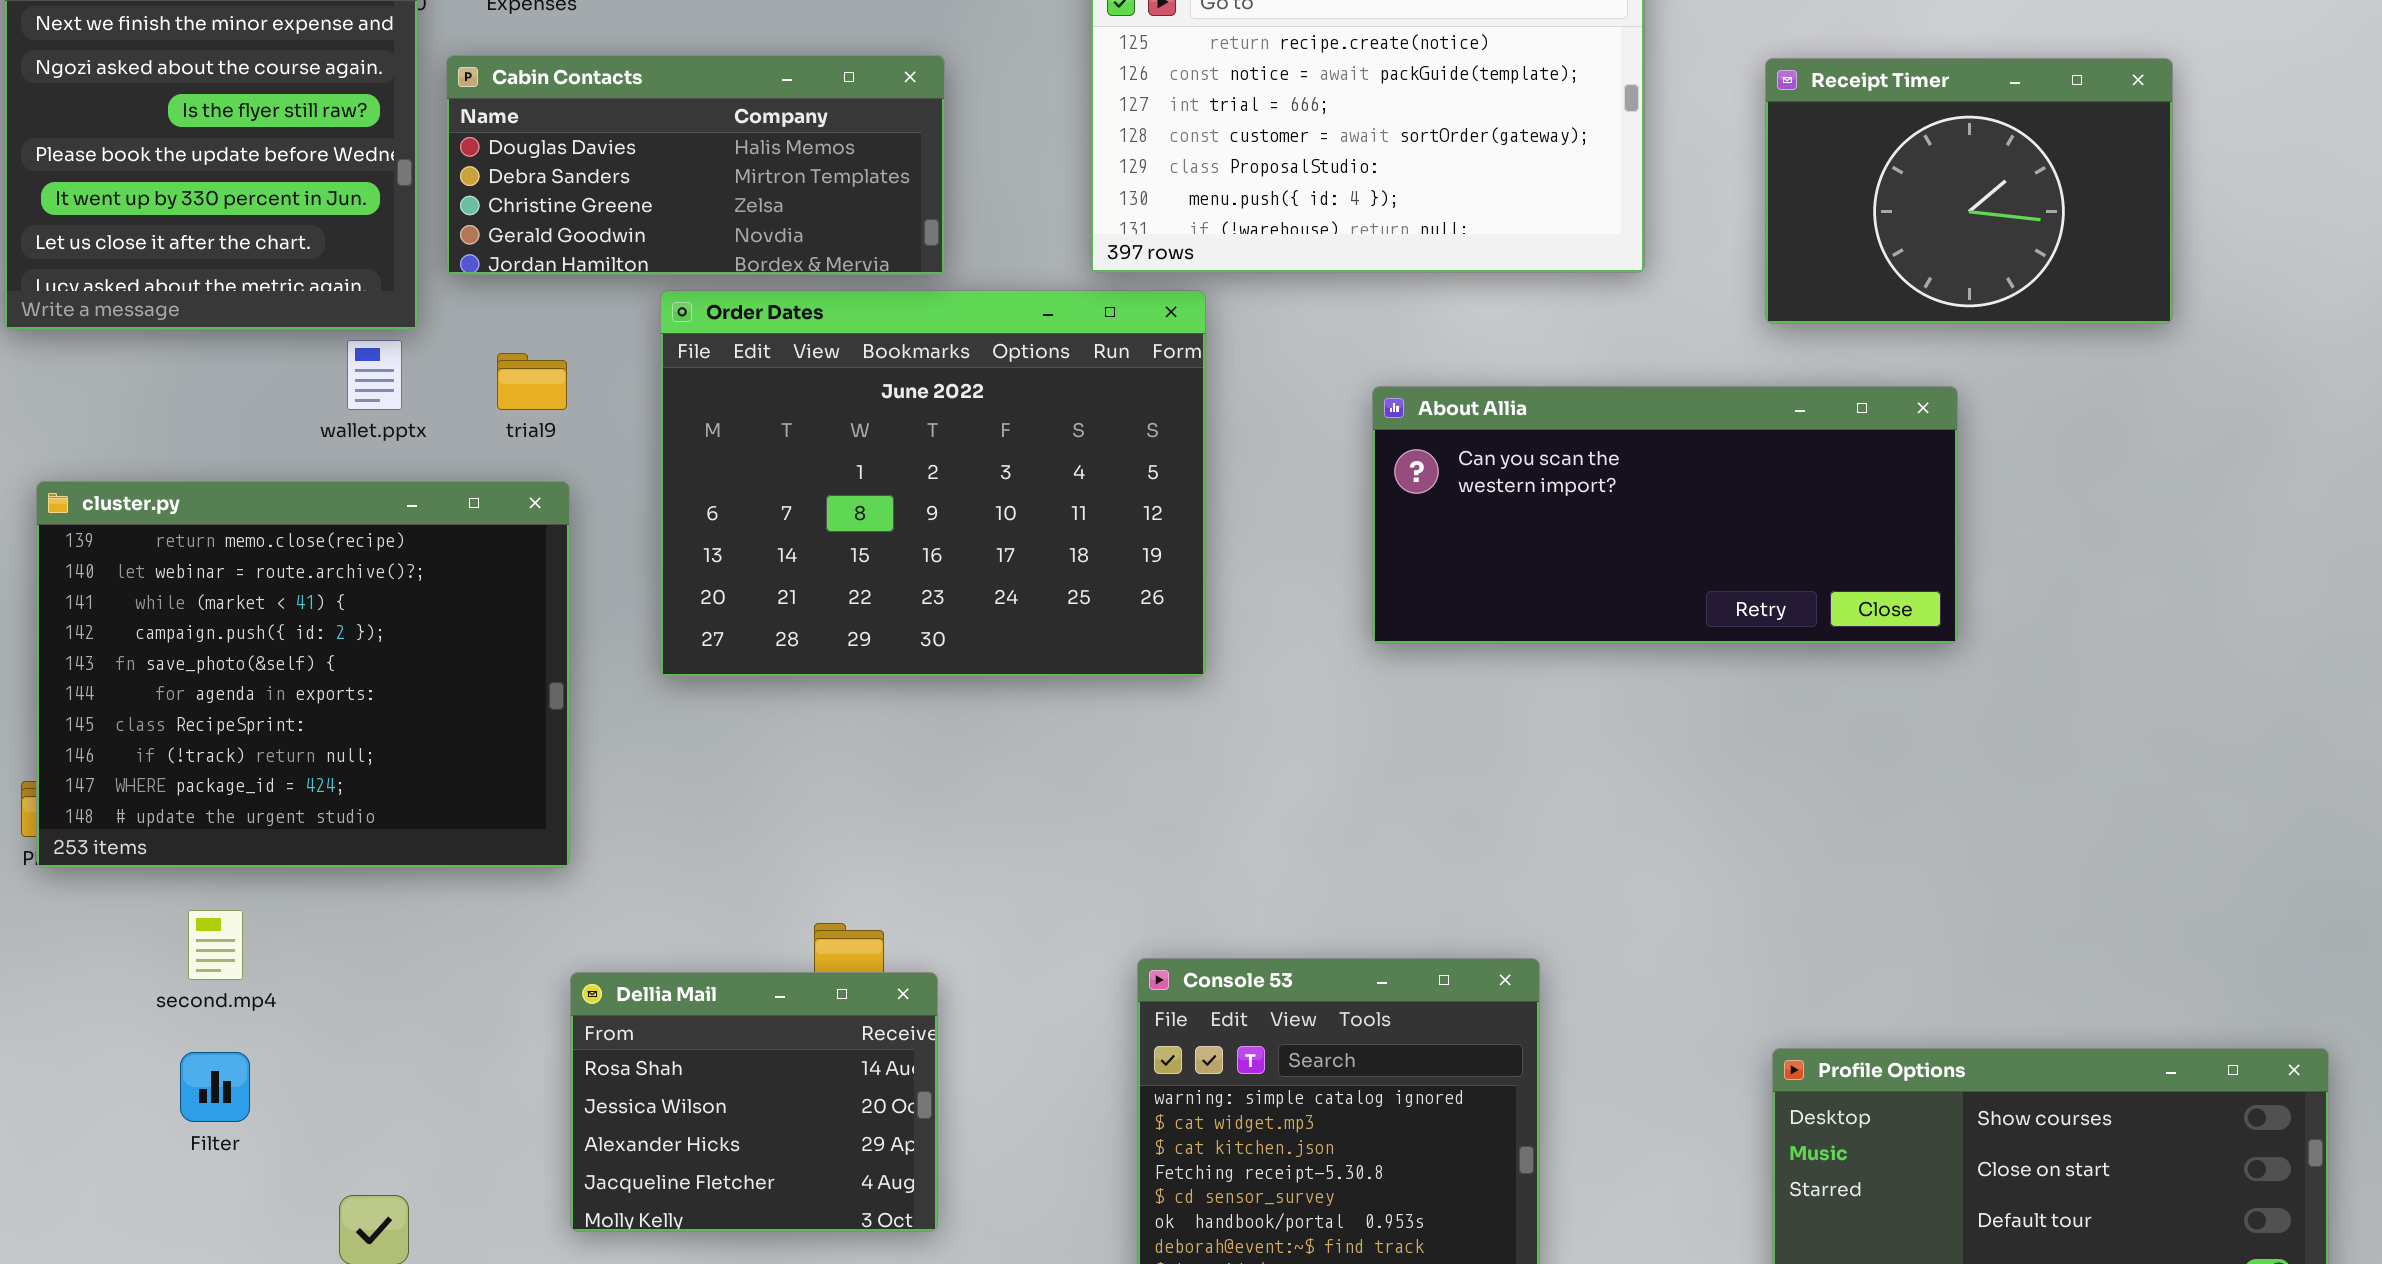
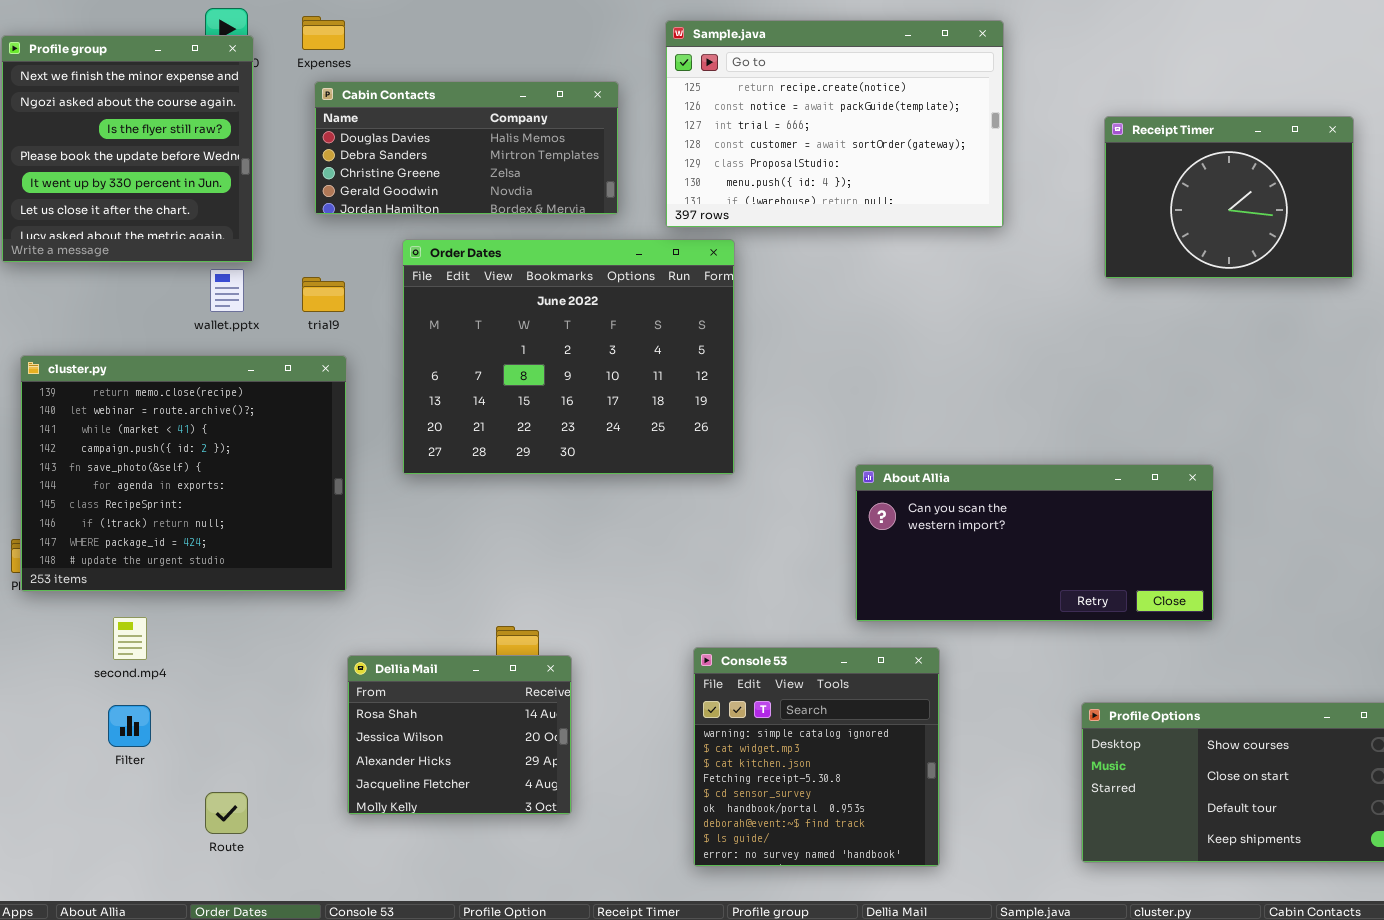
Cabin Contacts: [446,55,945,275] -> [314,81,619,215], moved
Receipt Timer: [1765,58,2173,324] -> [1104,116,1354,279], moved
About Allia: [1372,386,1958,644] -> [855,464,1214,622], moved

